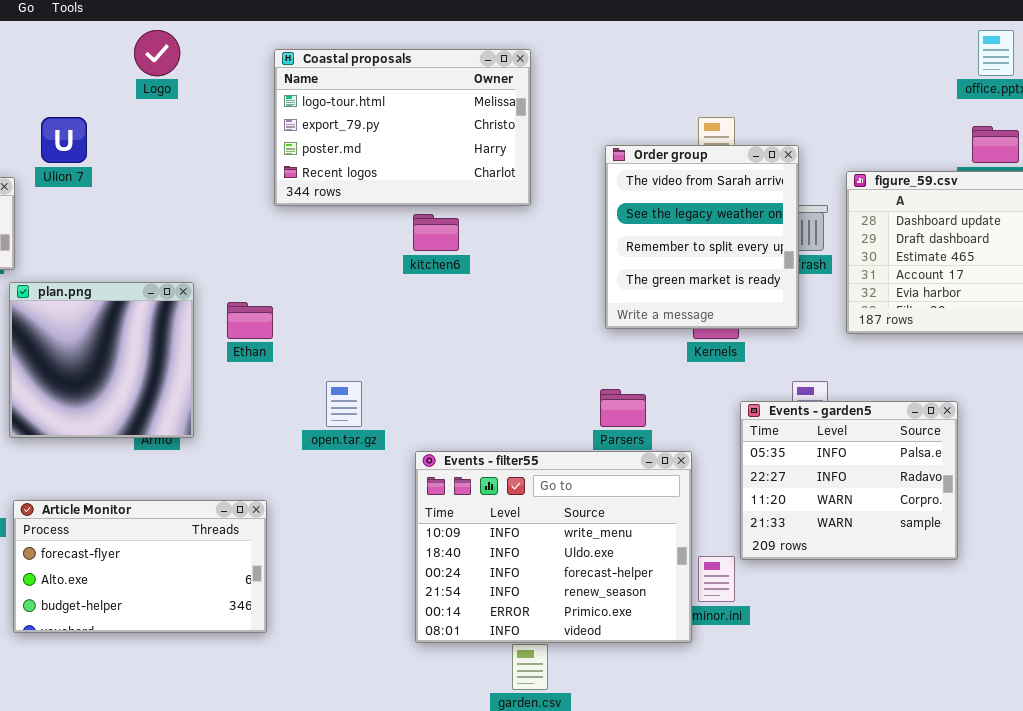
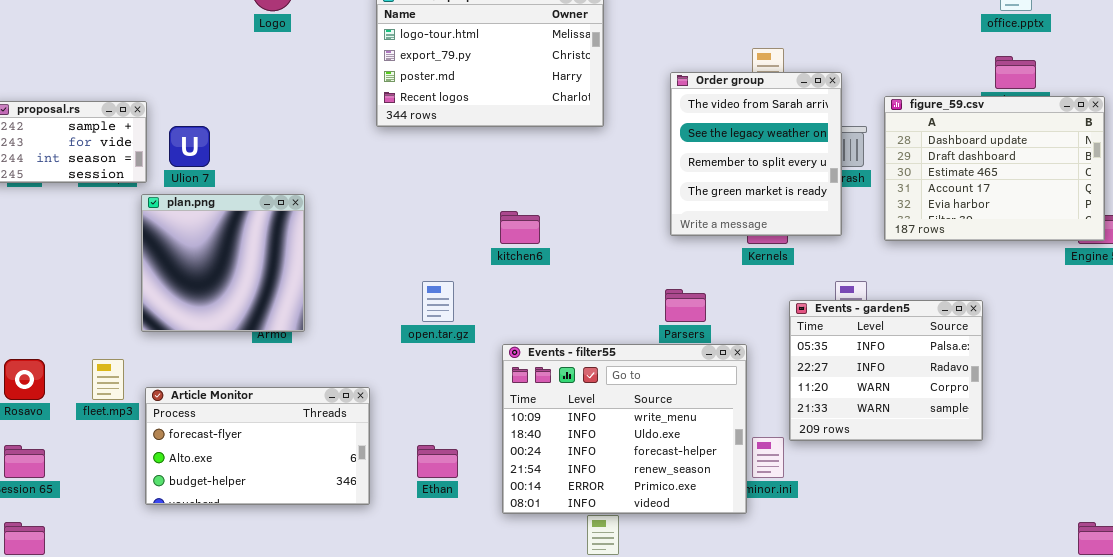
Ulion 7: [41,117,87,163] -> [169,126,210,167], moved
kitchen6: [413,214,459,251] -> [500,211,540,244], moved
Ethan: [227,302,273,339] -> [417,445,458,478], moved

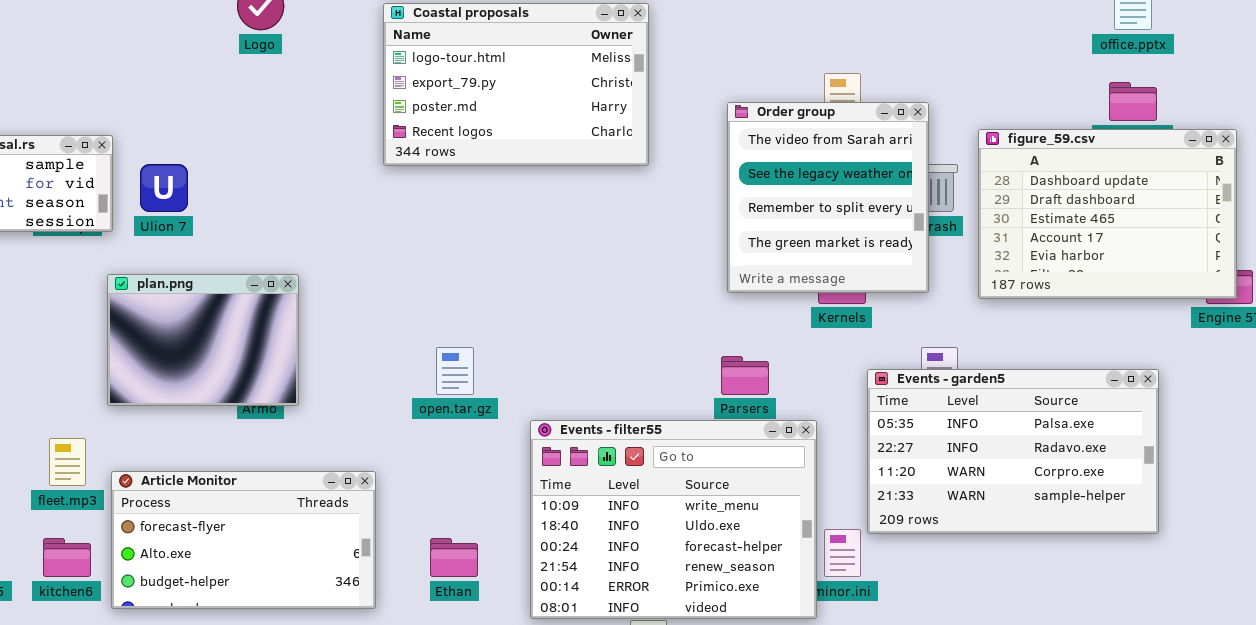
plan.png: [141,194,305,332] -> [107,274,299,406], resized
kitchen6: [500,211,540,244] -> [43,538,91,577], moved
Events - garden5: [789,300,983,441] -> [867,369,1159,534], resized

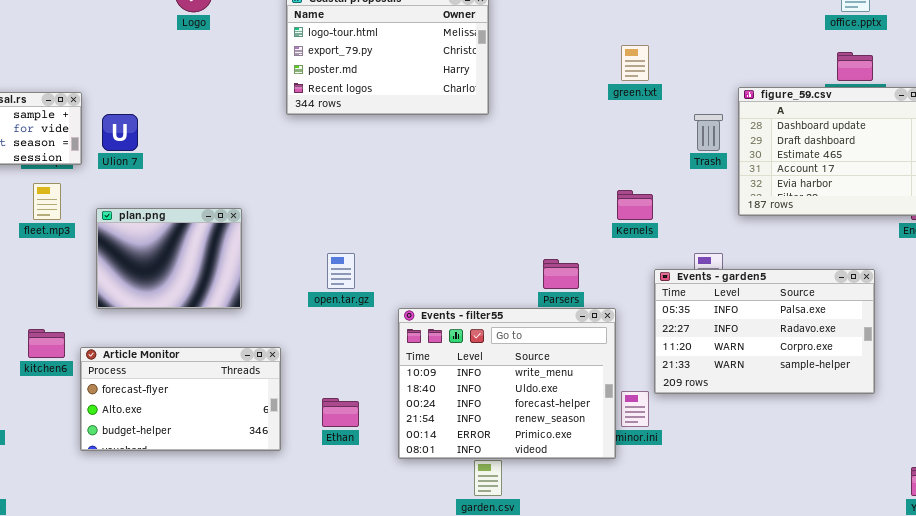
Order group: [727,102,929,293] -> none, closed
plan.png: [107,274,299,406] -> [96,208,242,309], moved
fleet.mp3: [49,438,86,486] -> [33,183,61,220], moved
kitchen6: [43,538,91,577] -> [28,329,65,358], moved

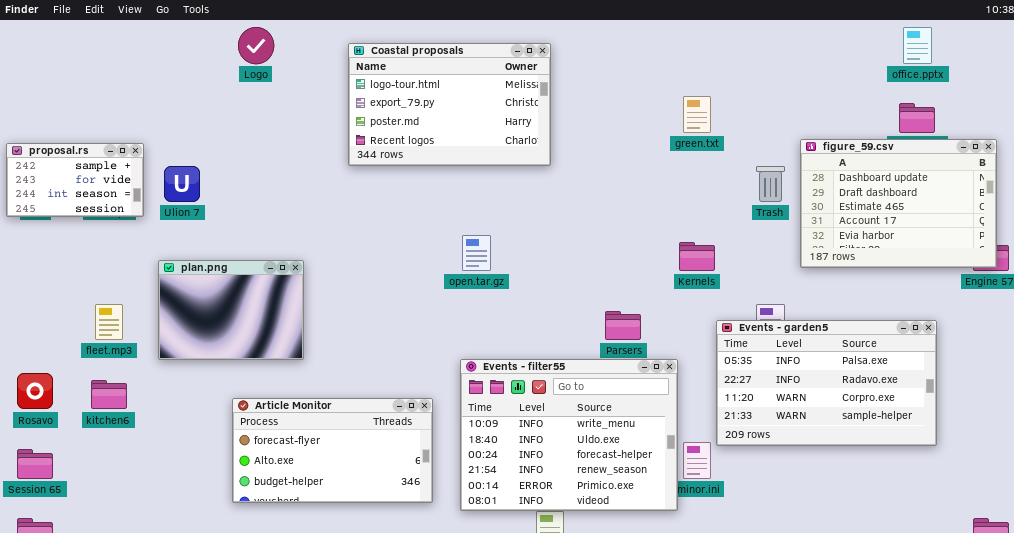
fleet.mp3: [33,183,61,220] -> [95,304,123,340], moved
open.tar.gz: [327,253,355,289] -> [462,235,491,271], moved
Article Monitor: [80,347,281,451] -> [232,398,433,503], moved

